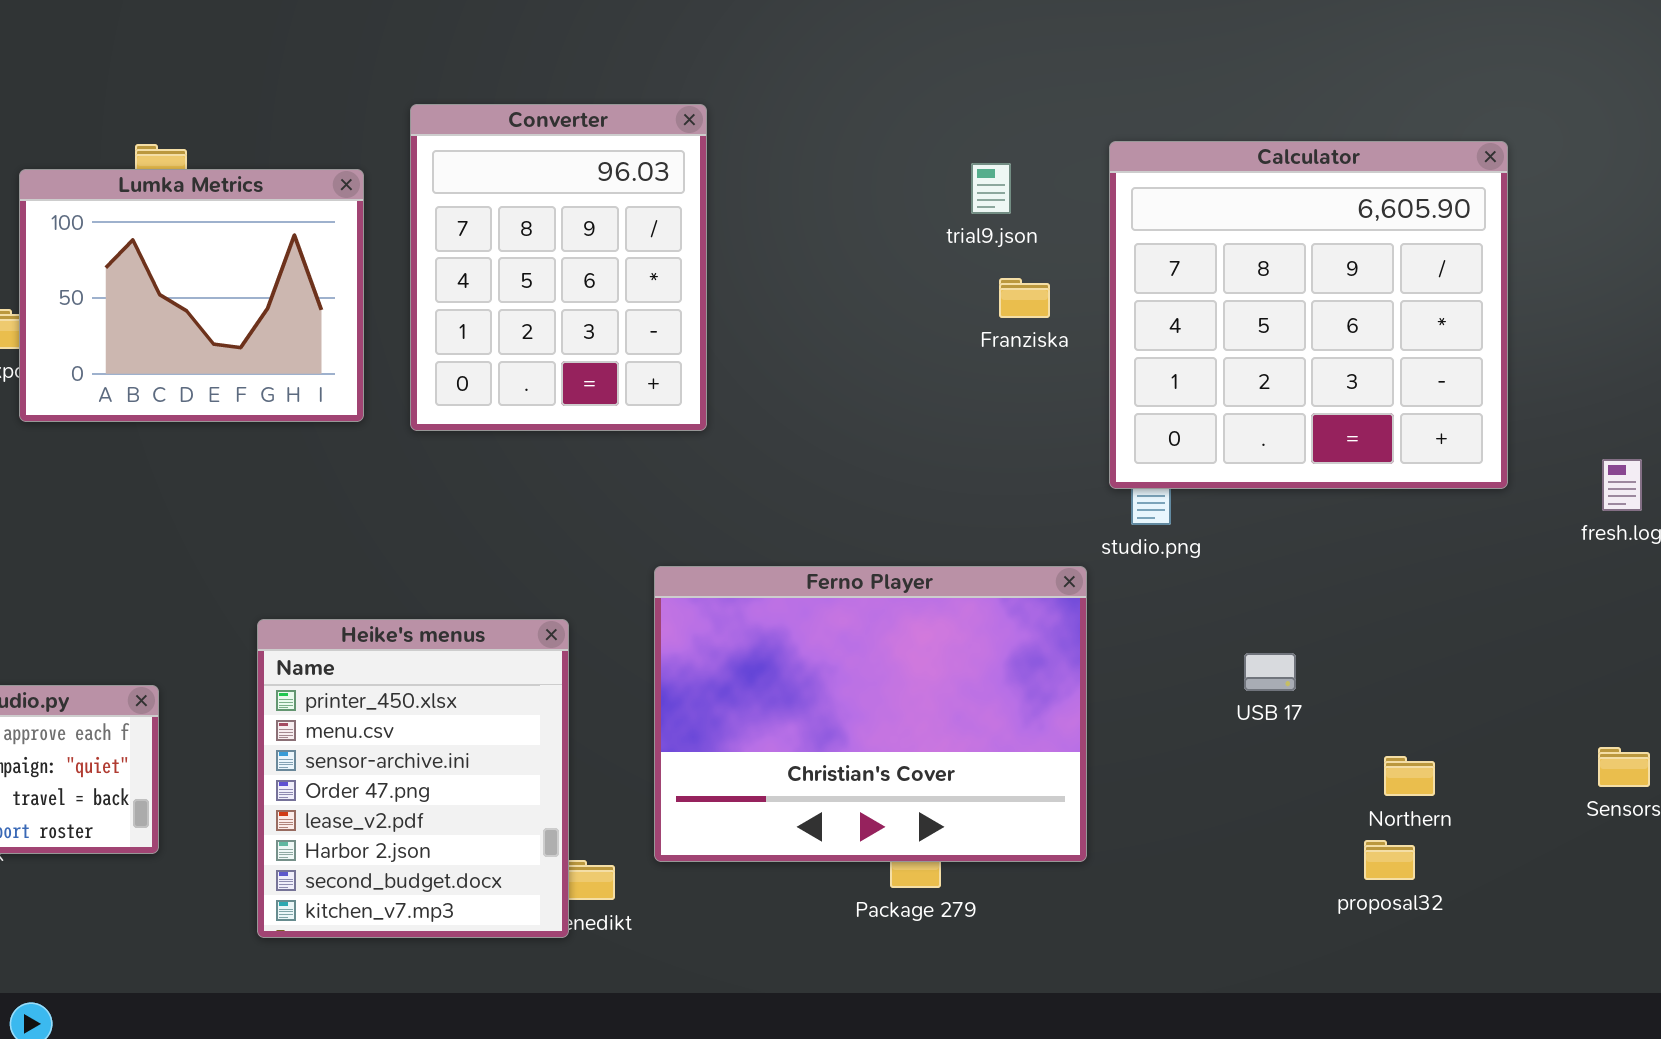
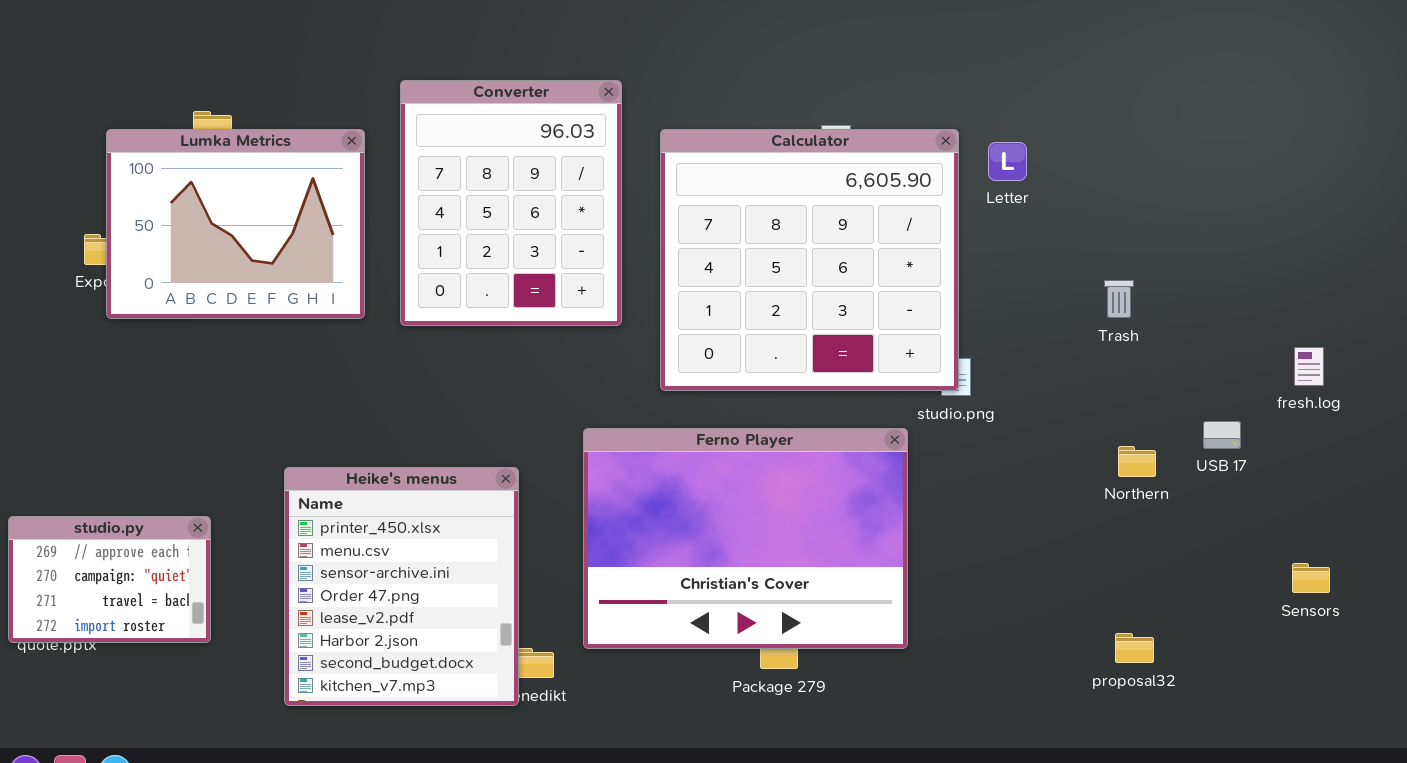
Calculator: [1109,141,1508,489] -> [660,129,959,391], moved
USB 17: [1244,653,1296,691] -> [1203,421,1241,449], moved
Northern: [1384,756,1435,796] -> [1118,446,1156,477], moved

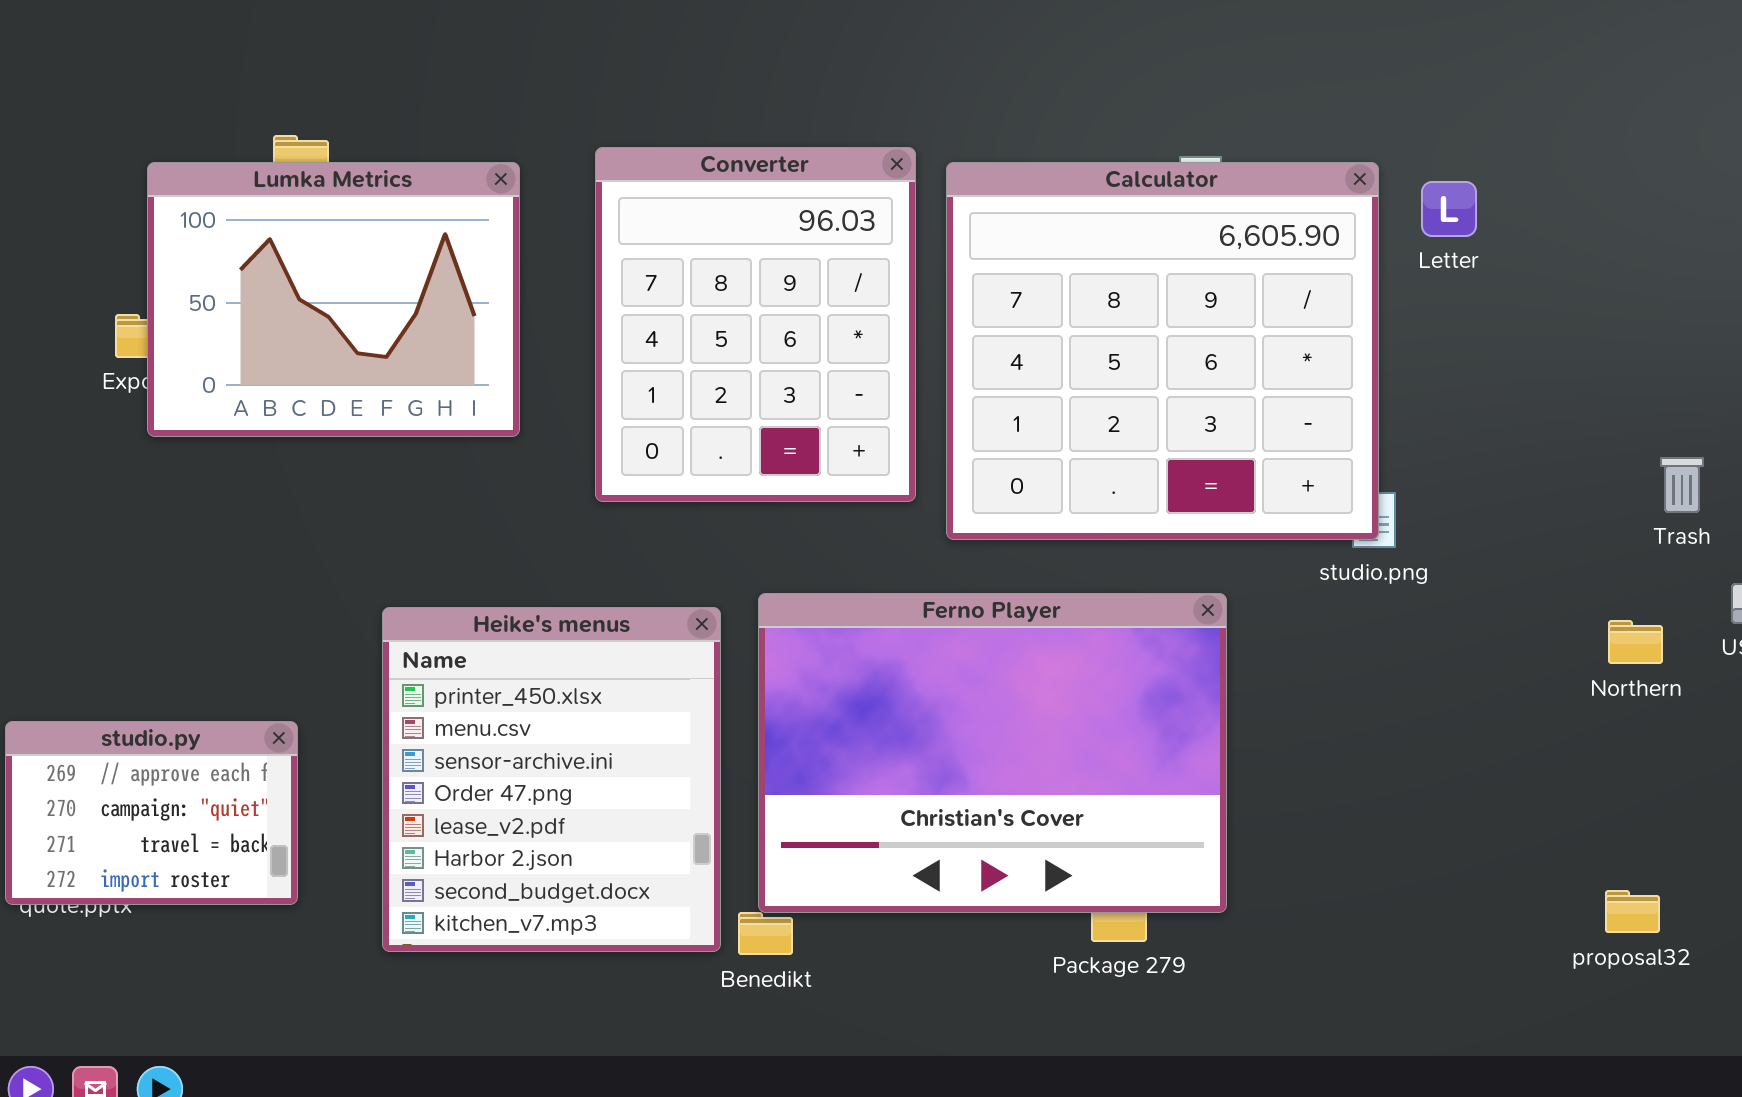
Converter: [400,80,622,326] -> [595,147,916,502], moved
Trash: [1104,280,1134,318] -> [1660,457,1704,513], moved
Ferno Player: [583,428,908,649] -> [758,593,1227,913], moved
Heike's menus: [284,467,519,706] -> [382,607,721,952], moved

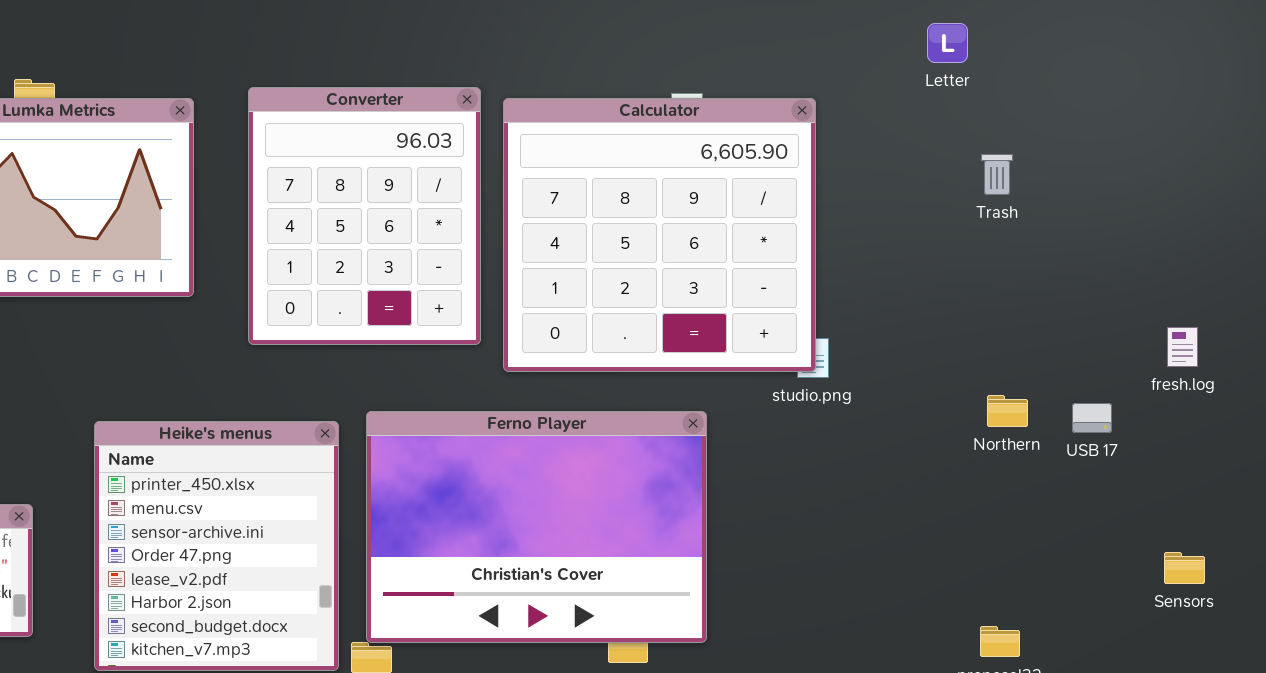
Letter: [1421,181,1477,237] -> [927,23,968,63], moved
Trash: [1660,457,1704,513] -> [981,154,1013,195], moved
Northern: [1608,620,1663,664] -> [987,395,1028,427], moved

